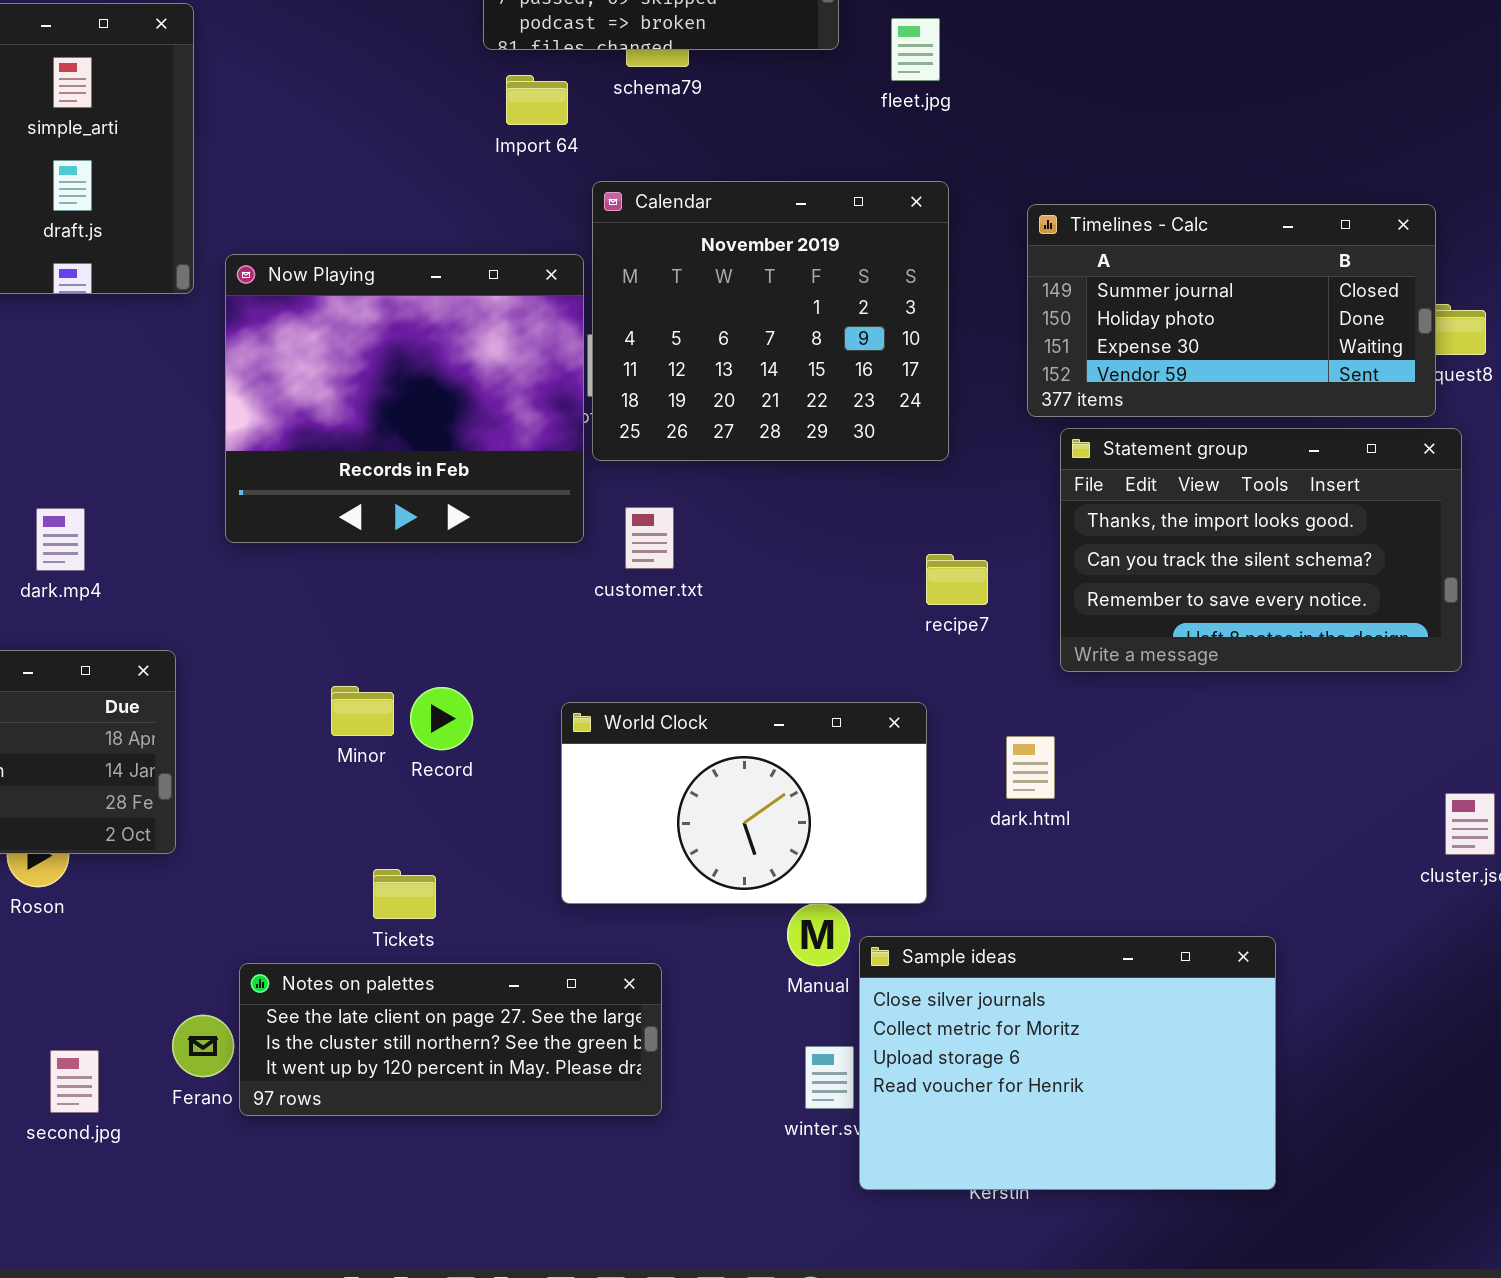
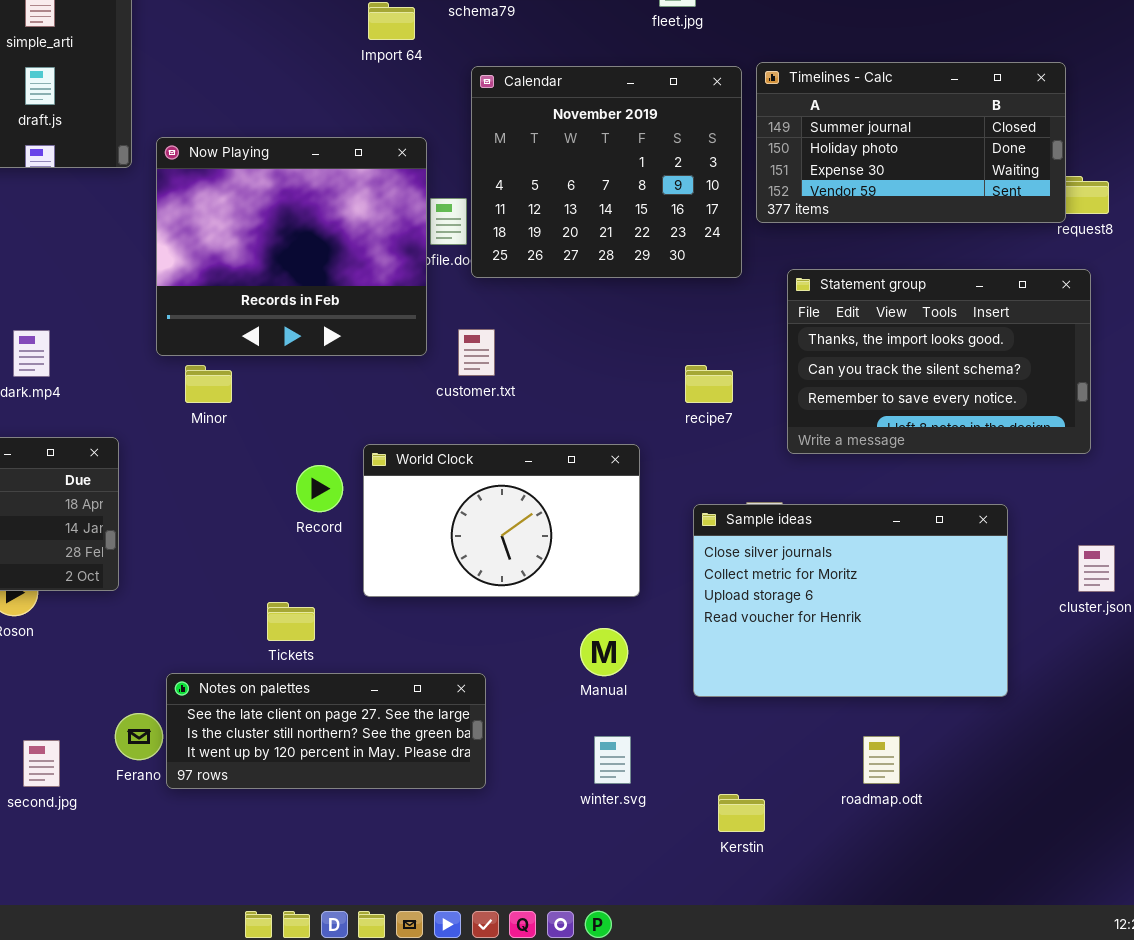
Calendar: [592,181,949,461] -> [471,66,742,278], moved
Timelines - Calc: [1027,204,1436,417] -> [756,62,1066,223], moved
Minor: [331,686,394,736] -> [185,365,232,403], moved
World Clock: [561,702,927,904] -> [363,444,640,597], moved
Sample ideas: [859,936,1276,1190] -> [693,504,1008,697], moved

